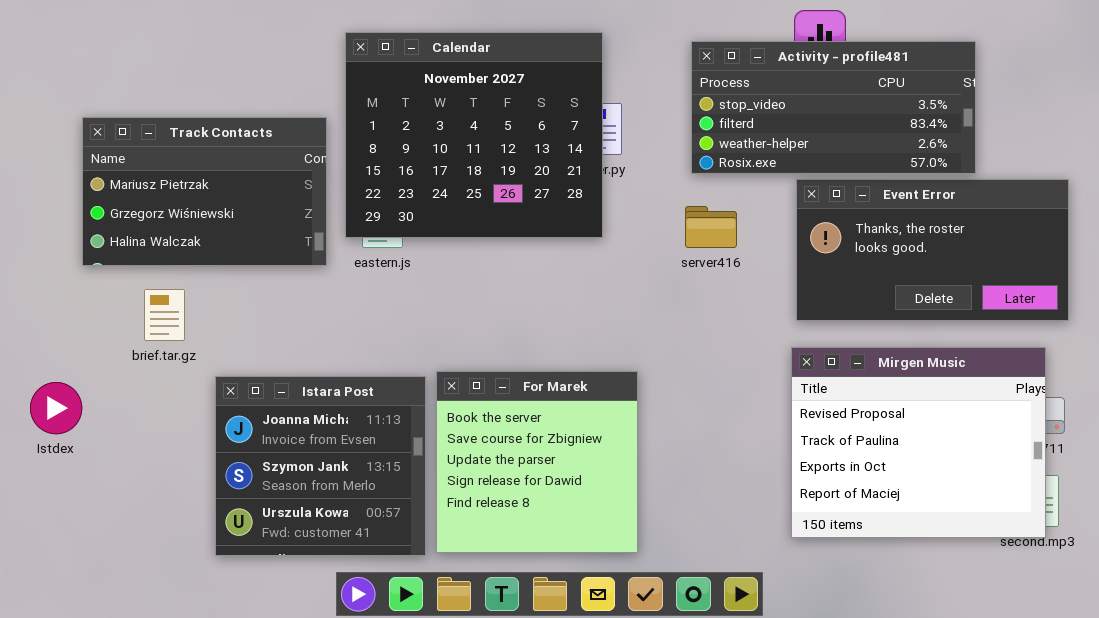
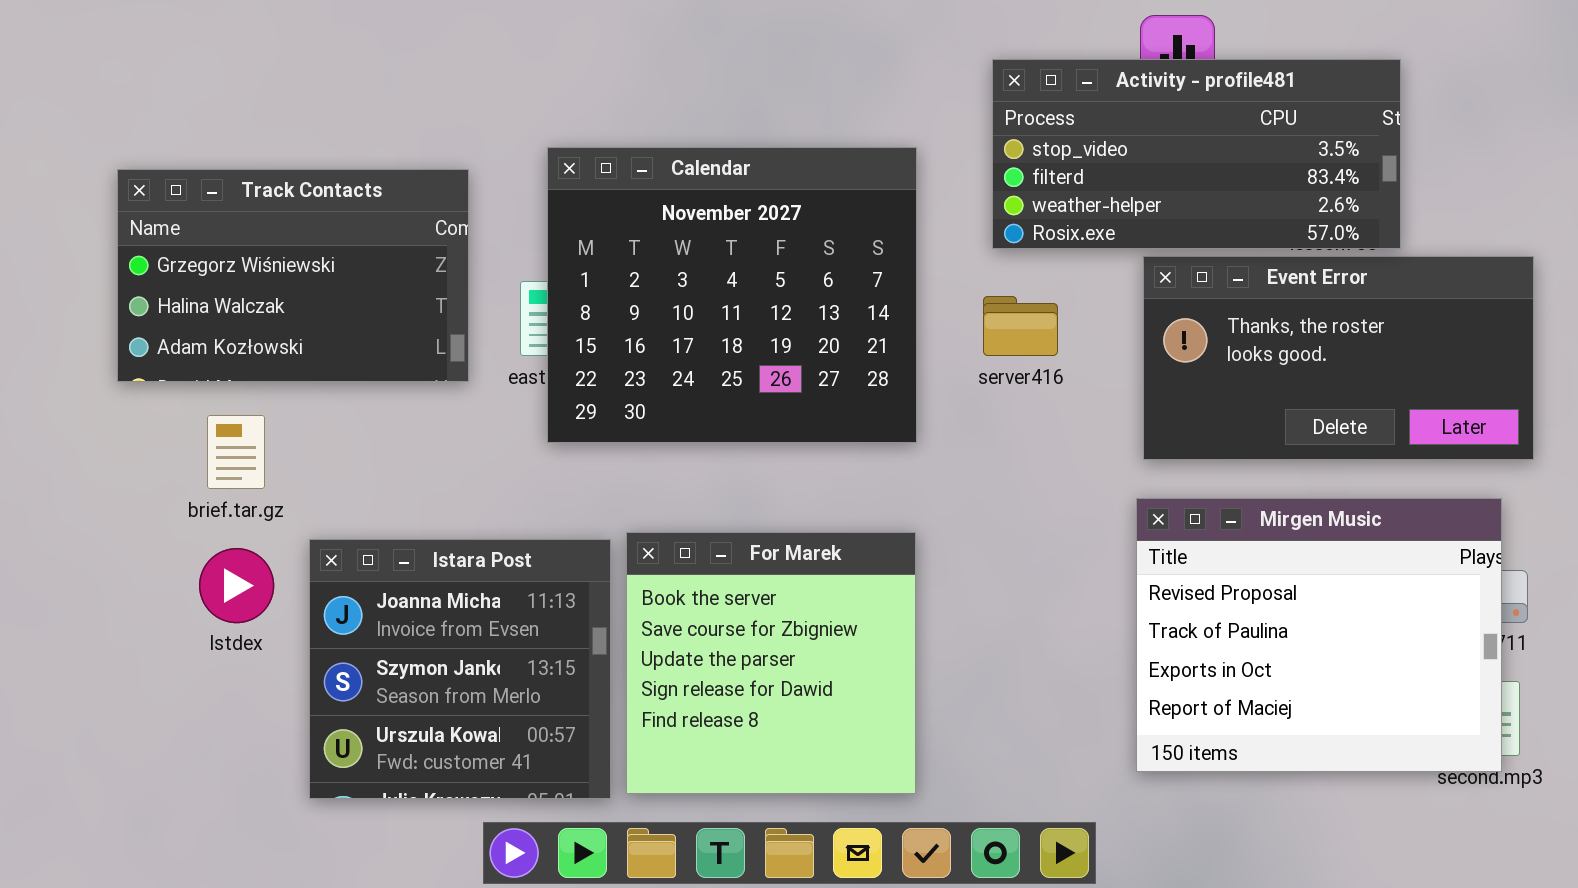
Calendar: [345,32,603,238] -> [547,147,917,443], moved
Track Contacts: [82,117,327,266] -> [117,169,469,382], scrolled down 1 row
Istdex: [30,382,82,434] -> [199,548,274,623], moved

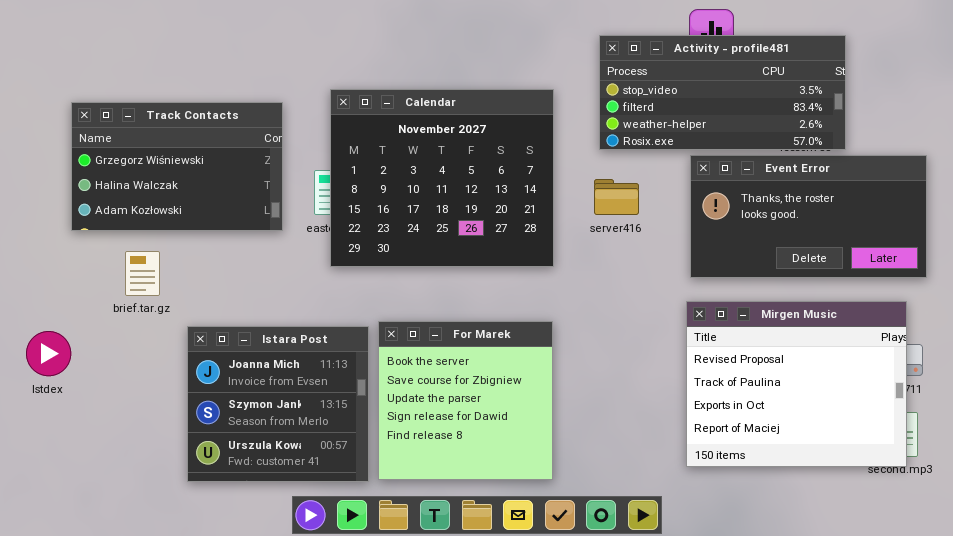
Istdex: [199,548,274,623] -> [26,331,71,376], moved

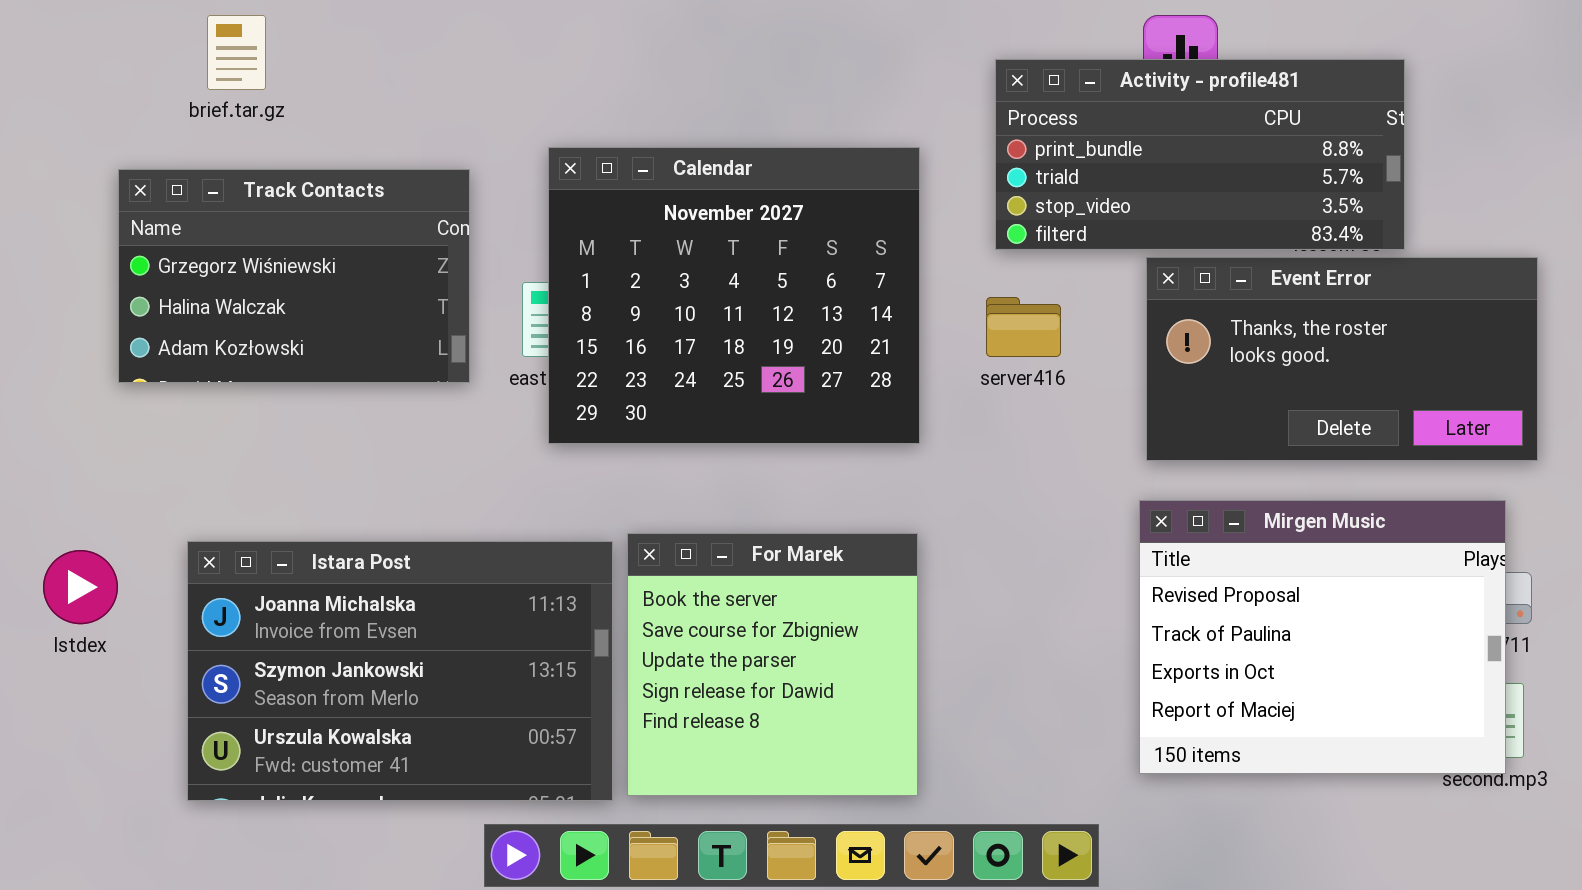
Activity - profile481: [599,35,846,150] -> [995,59,1405,250], scrolled up 2 rows
brief.tar.gz: [125,251,160,296] -> [207,15,266,90], moved
Istara Post: [187,326,369,482] -> [187,541,613,801], resized

